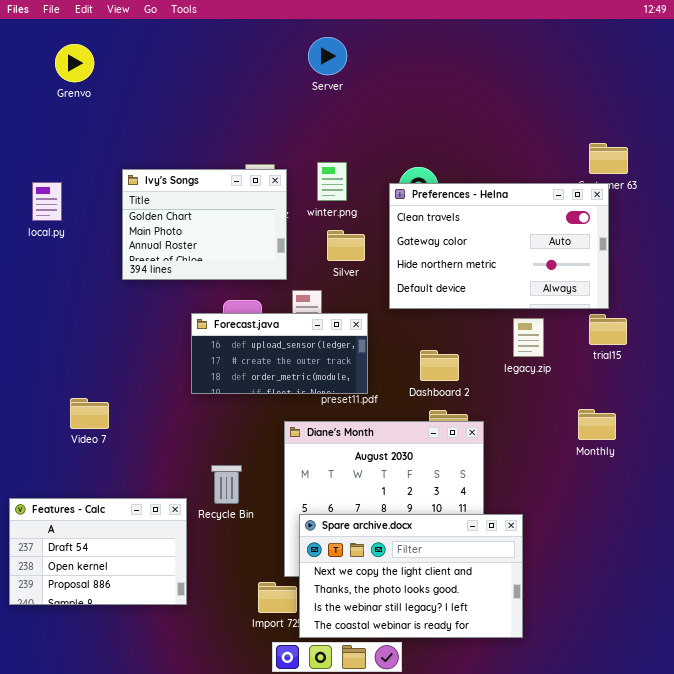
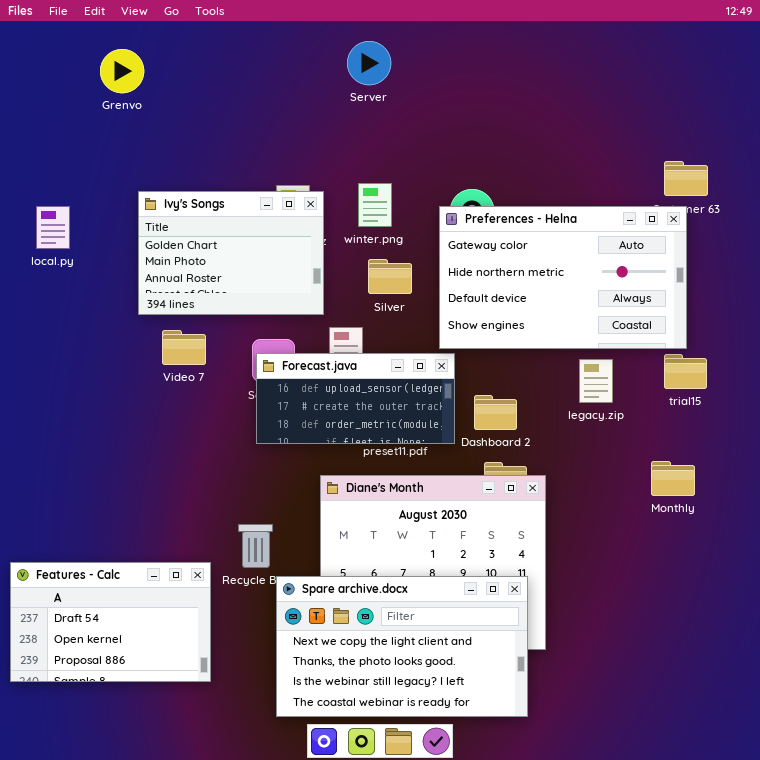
Grenvo: [55,44,94,82] -> [100,49,144,93], moved
Preferences - Helna: [389,183,609,309] -> [439,206,687,349], scrolled down 1 row
Forecast.java: [191,313,368,394] -> [256,353,455,444], moved
Video 7: [70,398,109,429] -> [162,330,206,365], moved
Spare archive.docx: [299,514,523,638] -> [276,576,528,717], moved

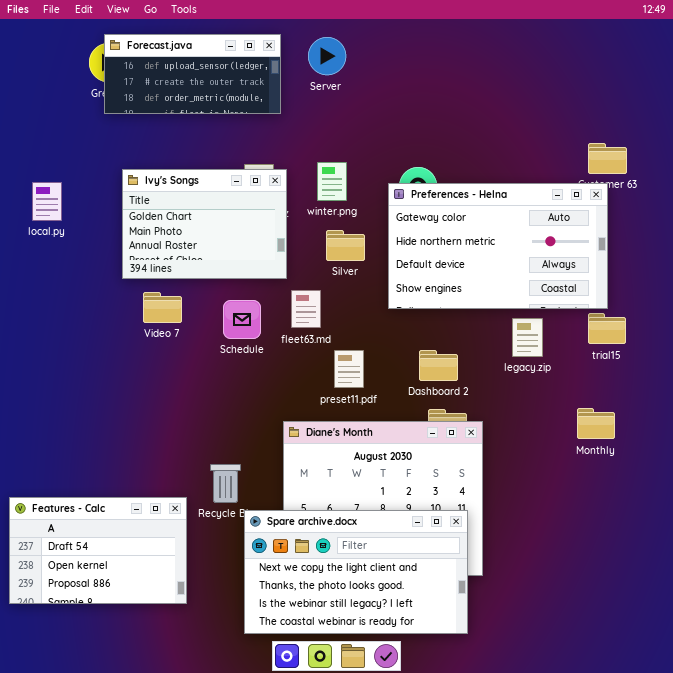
Forecast.java: [256,353,455,444] -> [104,34,281,114], moved

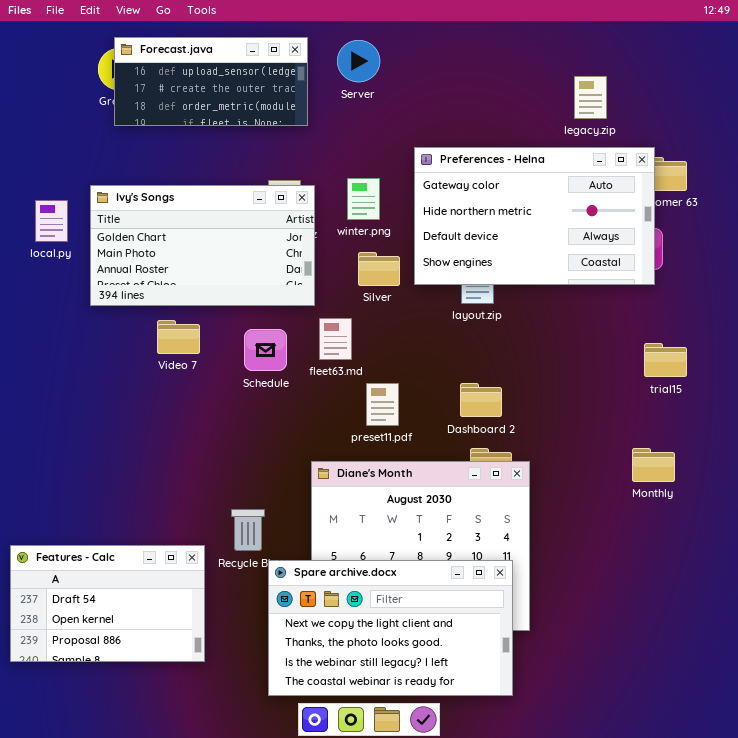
Ivy's Songs: [122,169,287,279] -> [90,185,315,306], resized
Preferences - Helna: [388,183,608,309] -> [414,147,655,285], moved
legacy.zip: [512,318,543,357] -> [574,76,607,119], moved

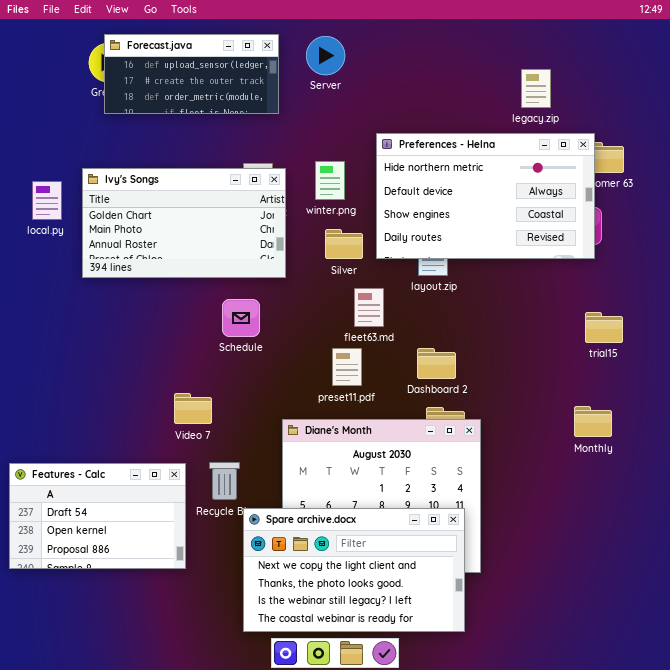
Preferences - Helna: [414,147,655,285] -> [376,133,595,259], scrolled down 1 row
fleet63.md: [319,318,352,360] -> [354,288,384,327], moved
Video 7: [157,320,200,354] -> [174,393,212,424], moved
Features - Calc: [10,545,205,662] -> [9,463,186,569], moved

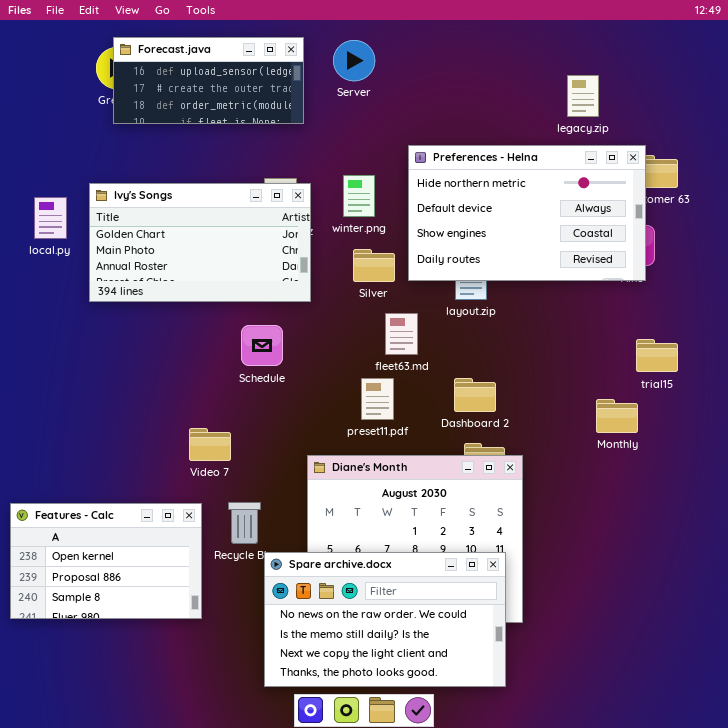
Monthly: [574,406,612,437] -> [596,399,638,433], moved
Features - Calc: [9,463,186,569] -> [10,503,202,619], scrolled down 1 row
Spare archive.docx: [243,508,465,632] -> [264,552,506,687], scrolled up 2 rows

